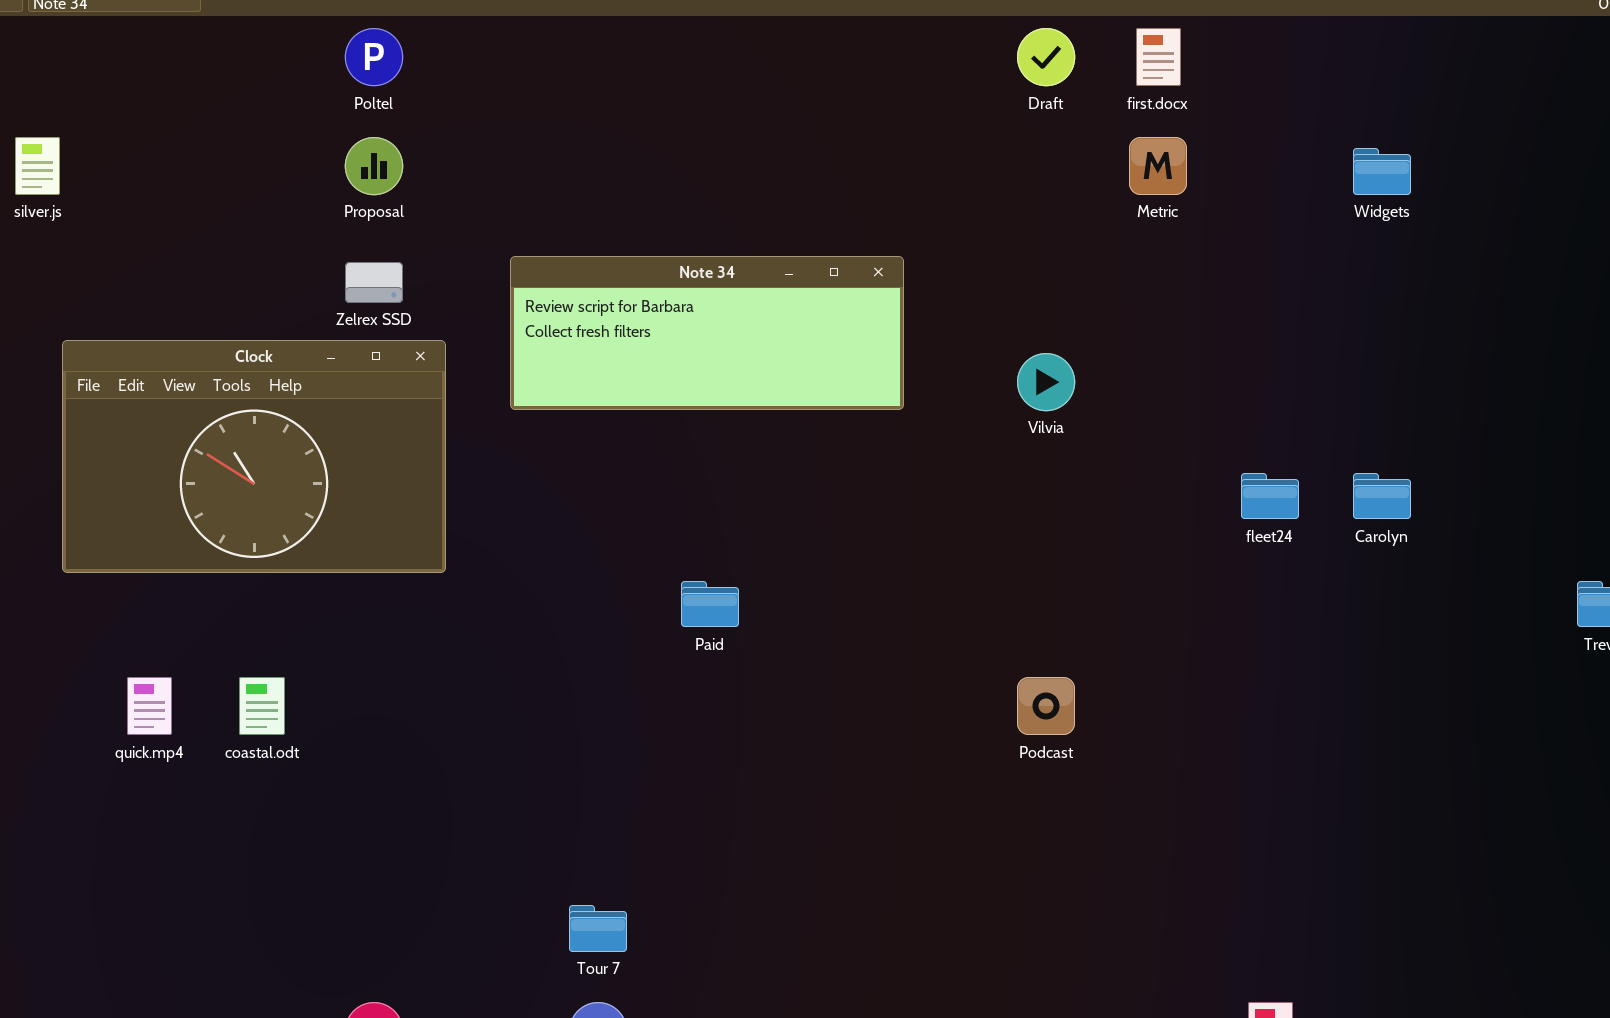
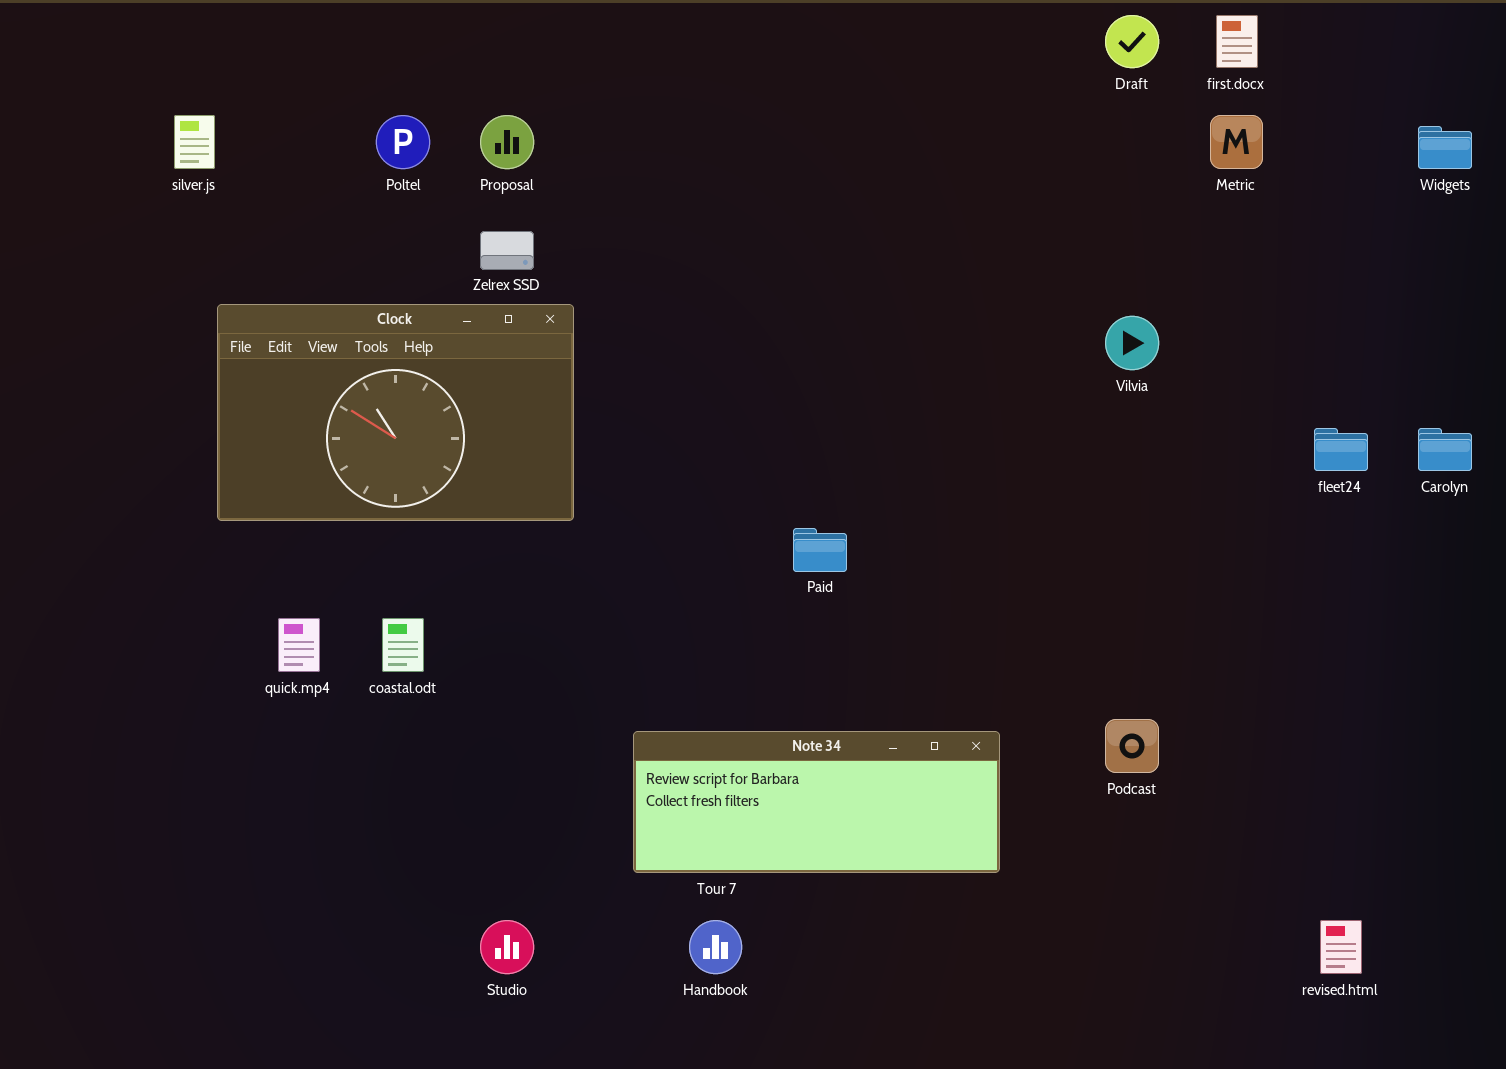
Poltel: [345,28,403,86] -> [376,115,430,169], moved
Note 34: [510,256,904,410] -> [633,731,1000,873], moved
Podcast: [1017,677,1075,735] -> [1105,719,1159,773], moved

